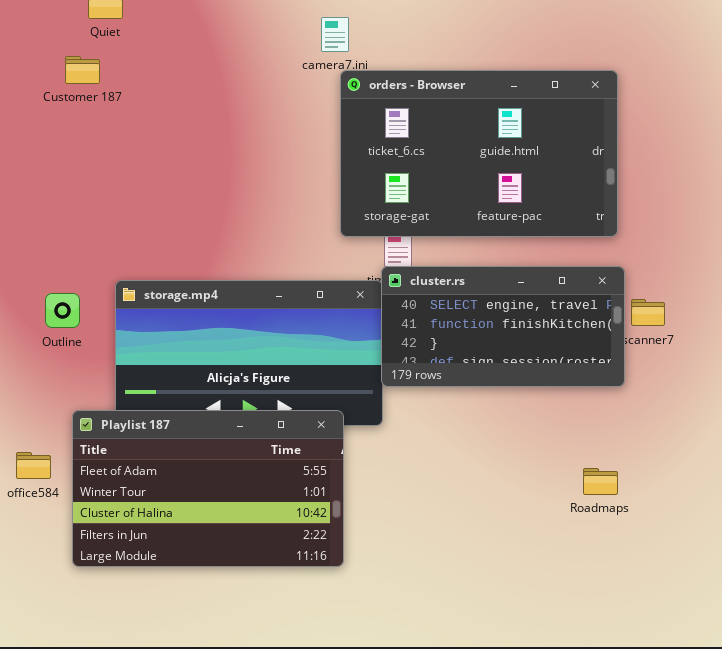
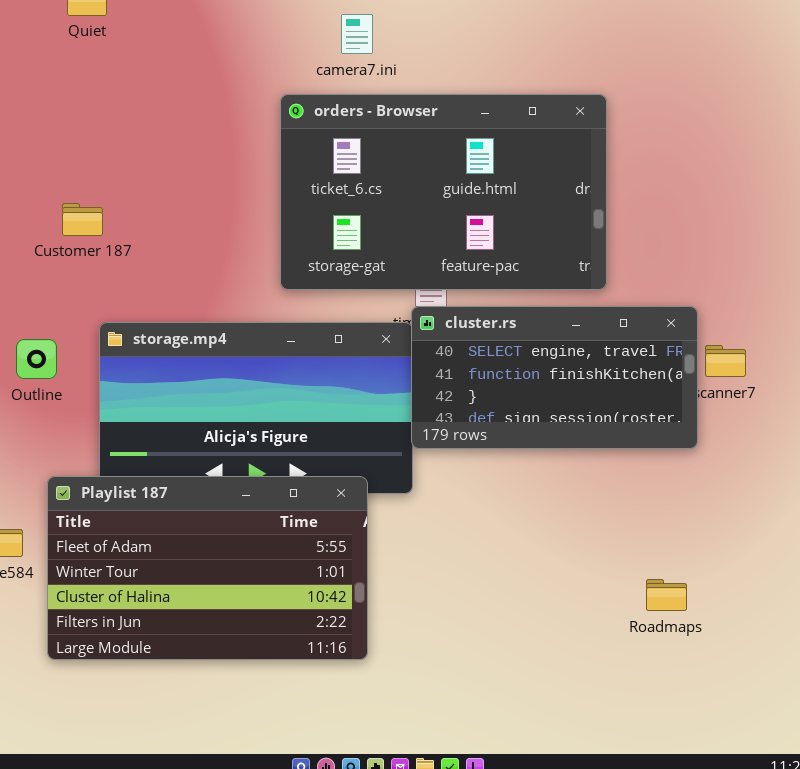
Customer 187: [65,56,100,84] -> [62,203,103,236], moved
orders - Browser: [340,70,618,237] -> [280,94,607,290], moved
Roadmaps: [583,468,618,495] -> [646,579,687,611], moved

